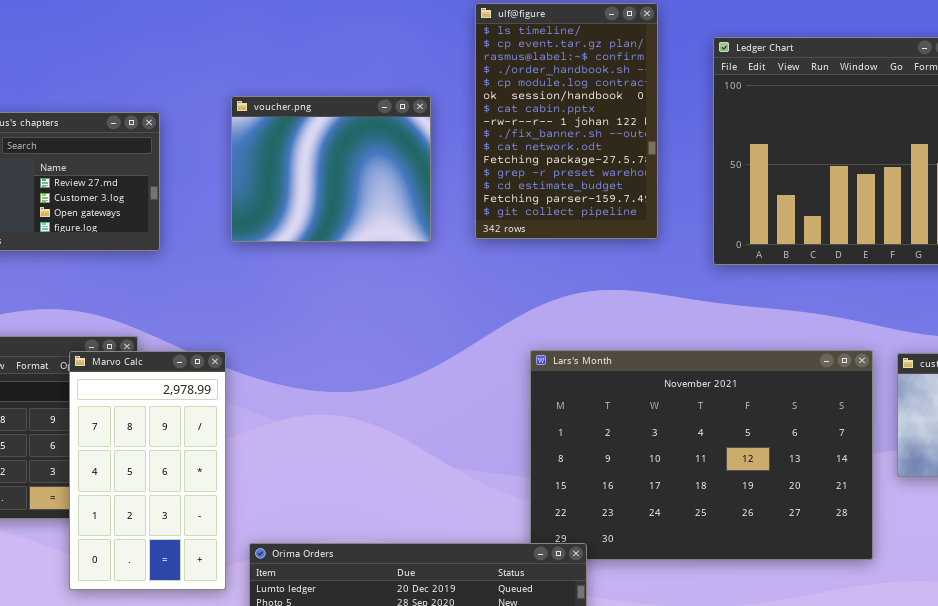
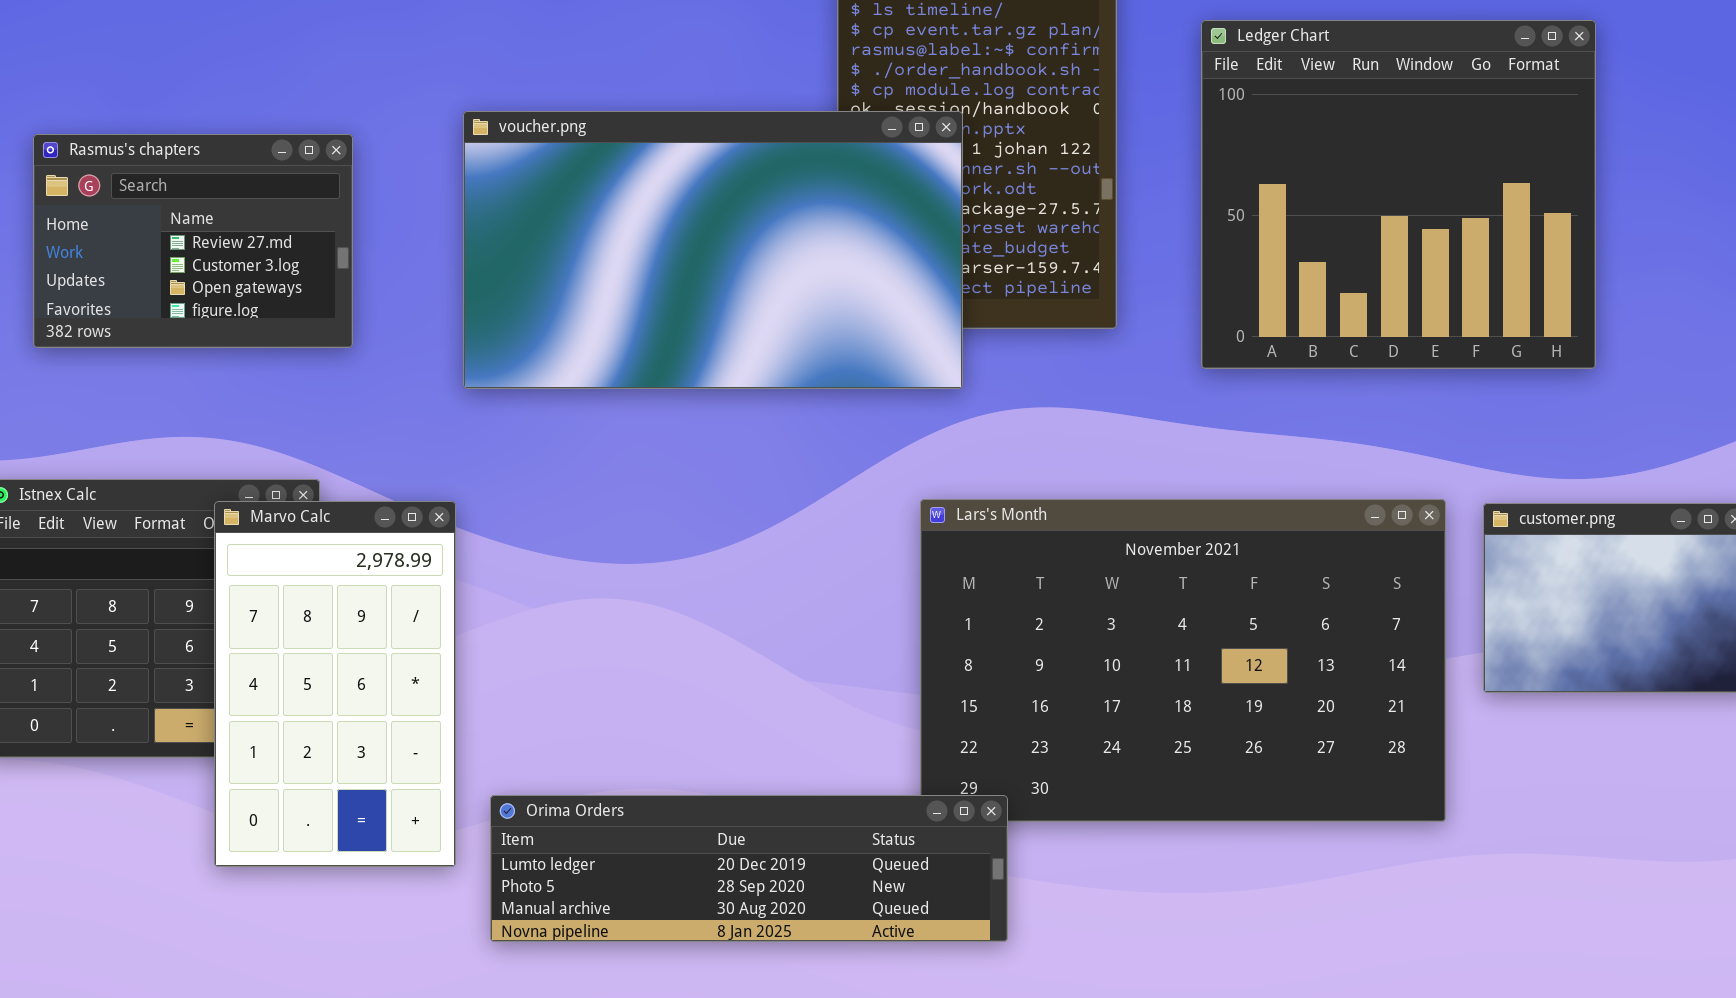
voucher.png: [231,96,431,242] -> [463,111,963,389], resized

